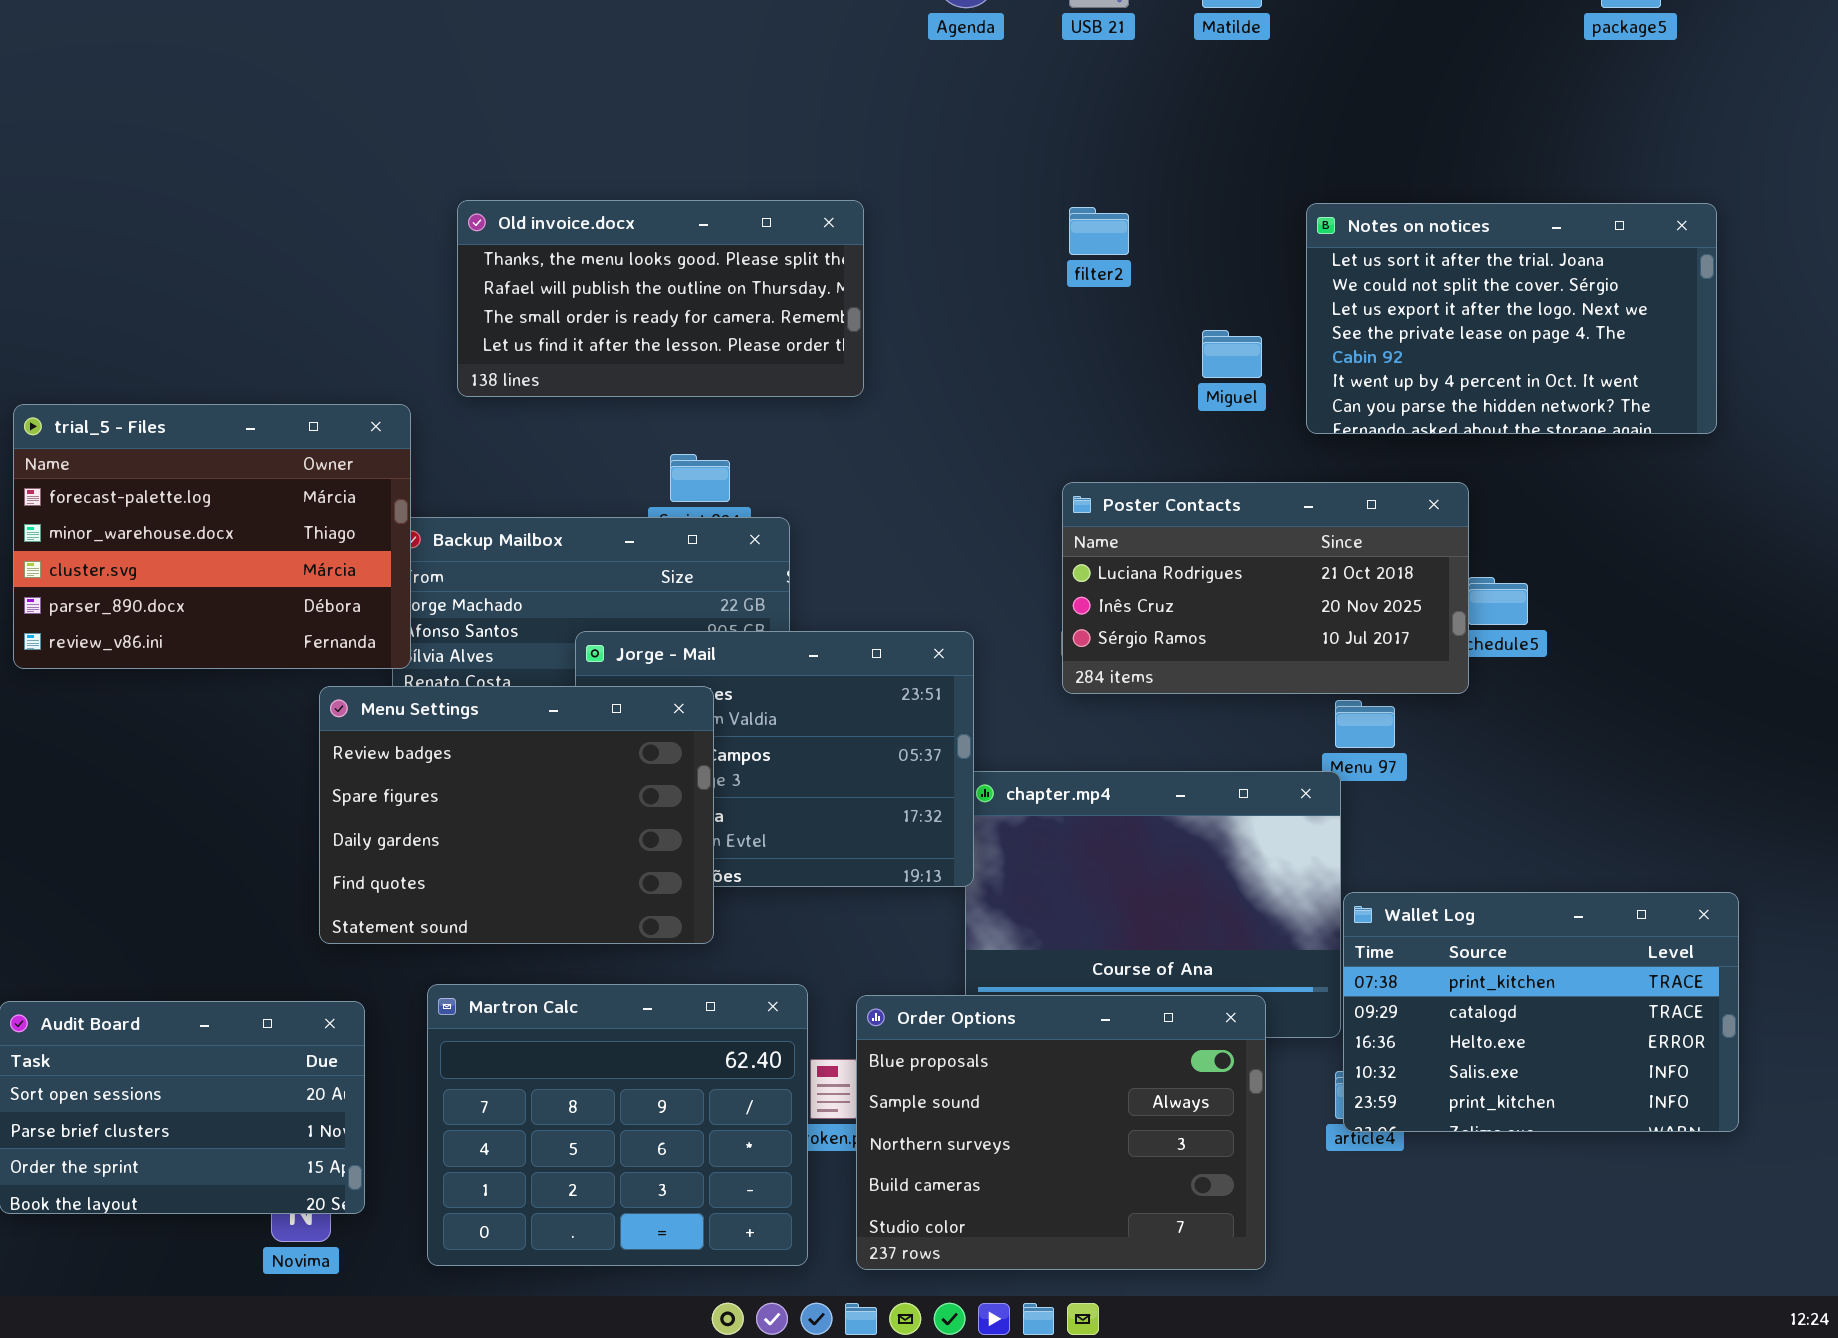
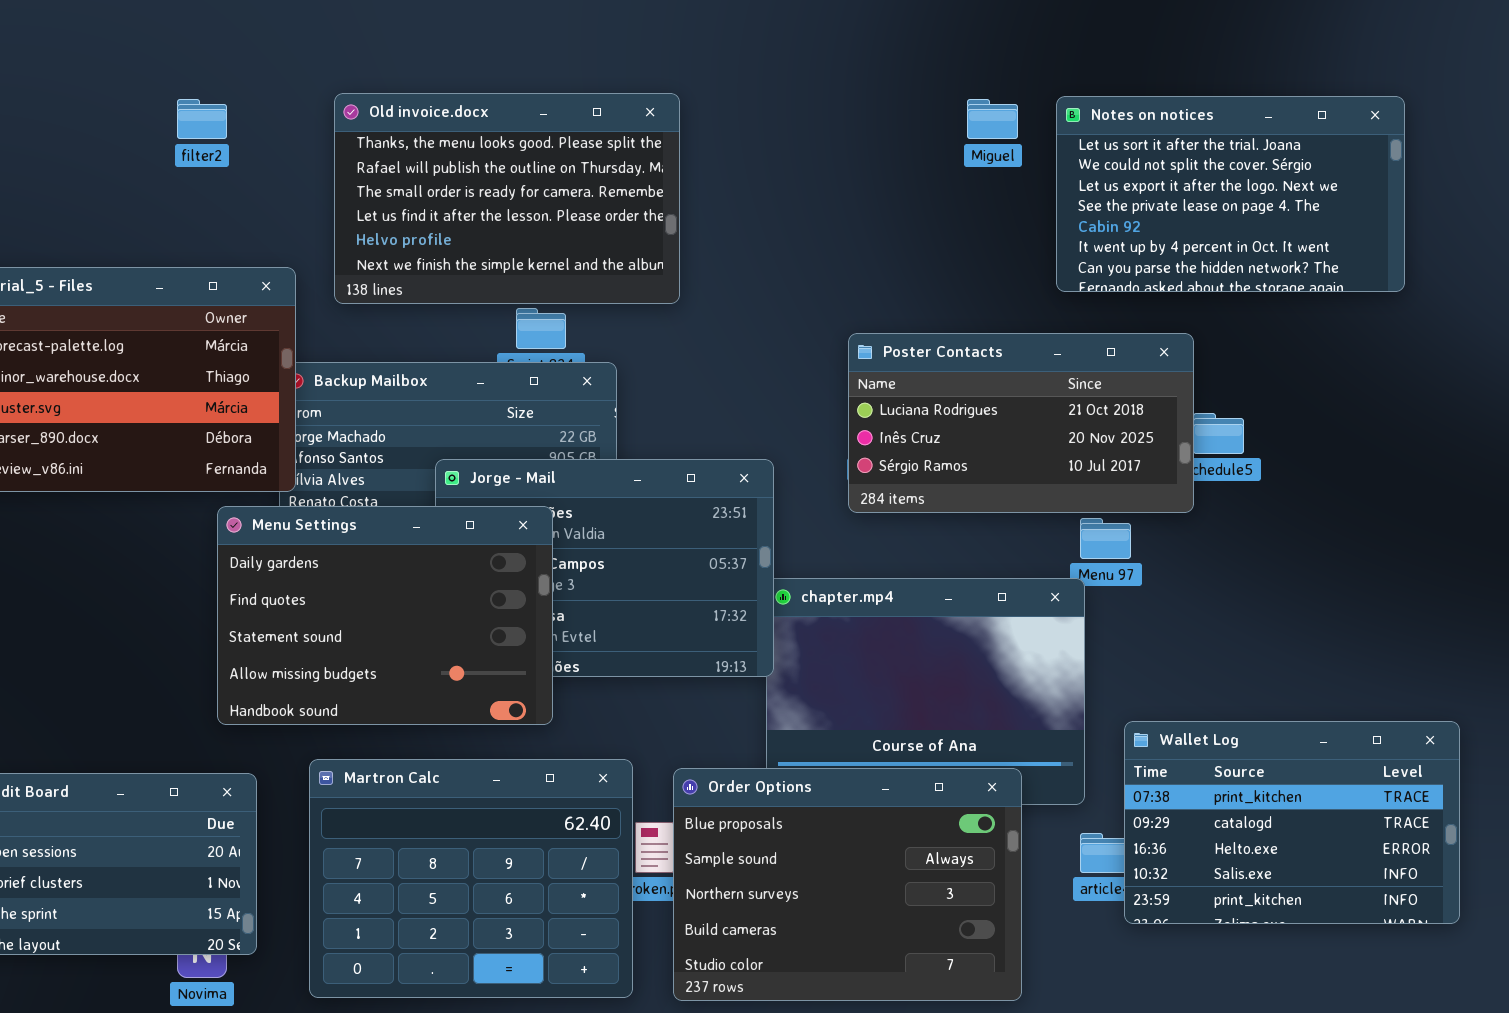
Old invoice.docx: [457,200,864,397] -> [334,93,680,304], resized
filter2: [1069,207,1129,255] -> [177,99,227,139], moved
Miguel: [1202,330,1262,378] -> [967,99,1018,139], moved
Menu Settings: [319,686,714,944] -> [217,506,553,725], scrolled down 2 rows
Wallet Log: [1343,892,1739,1132] -> [1124,721,1460,924], moved

